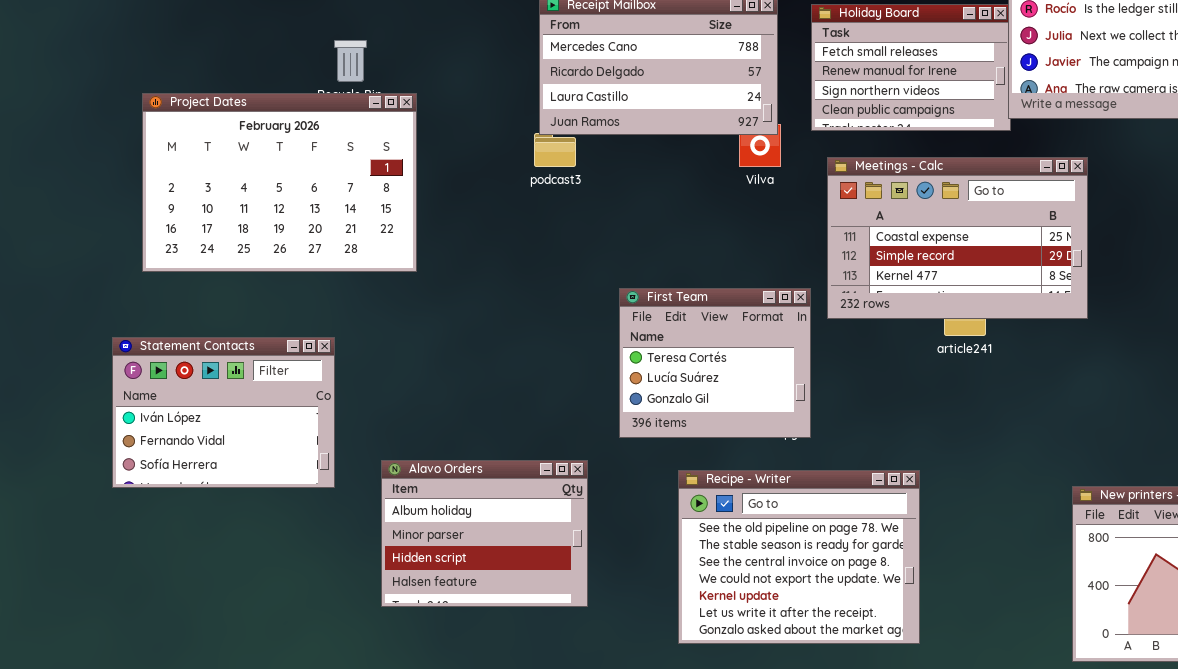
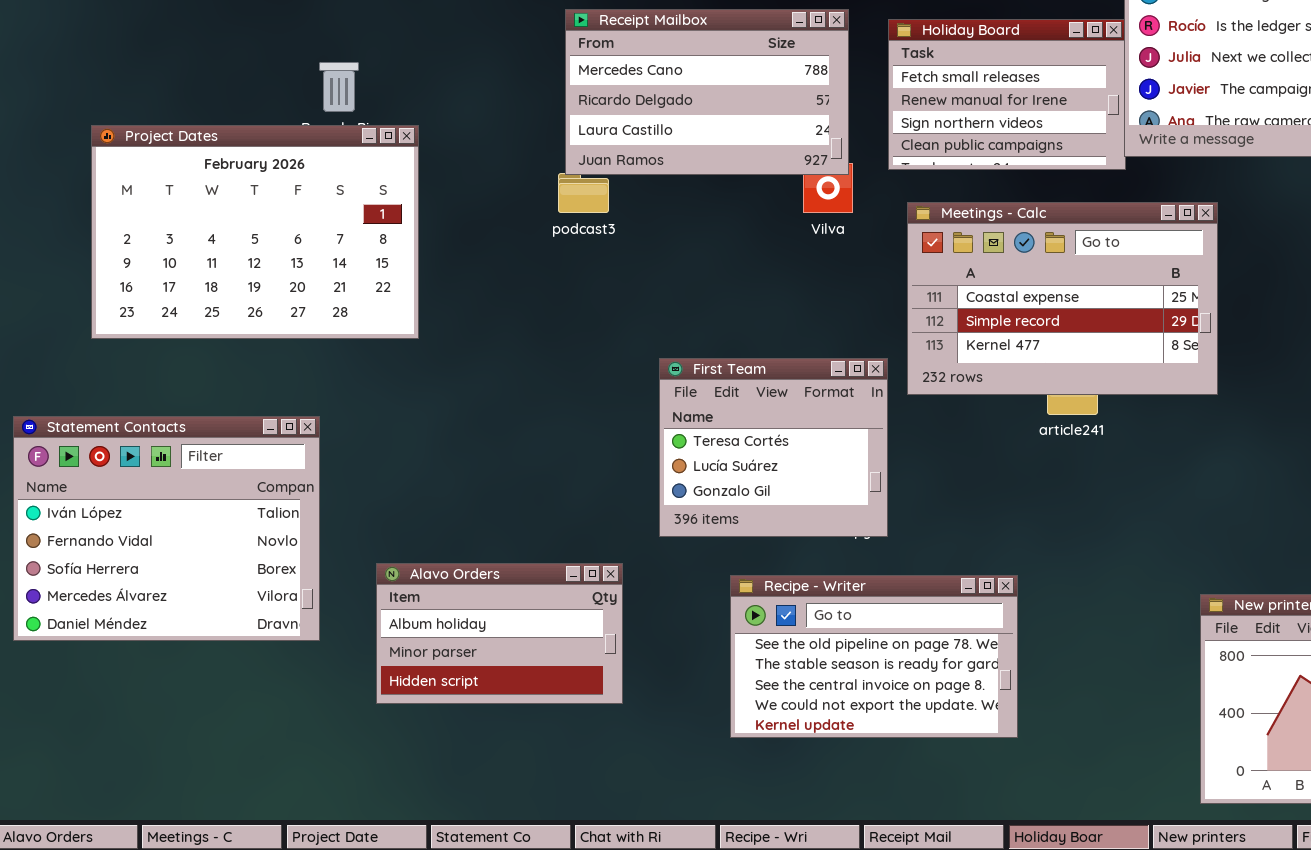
Statement Contacts: [112,337,335,488] -> [13,416,320,641], resized
Alavo Orders: [381,460,588,607] -> [376,563,623,704], resized
Recipe - Writer: [678,470,920,644] -> [730,575,1018,738], resized

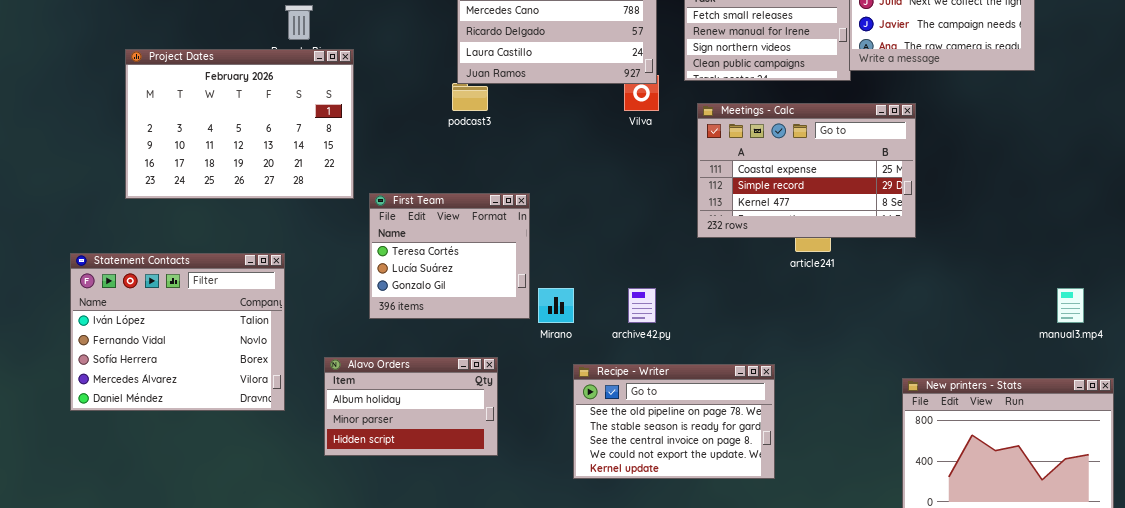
First Team: [659,358,888,537] -> [369,193,530,319], moved

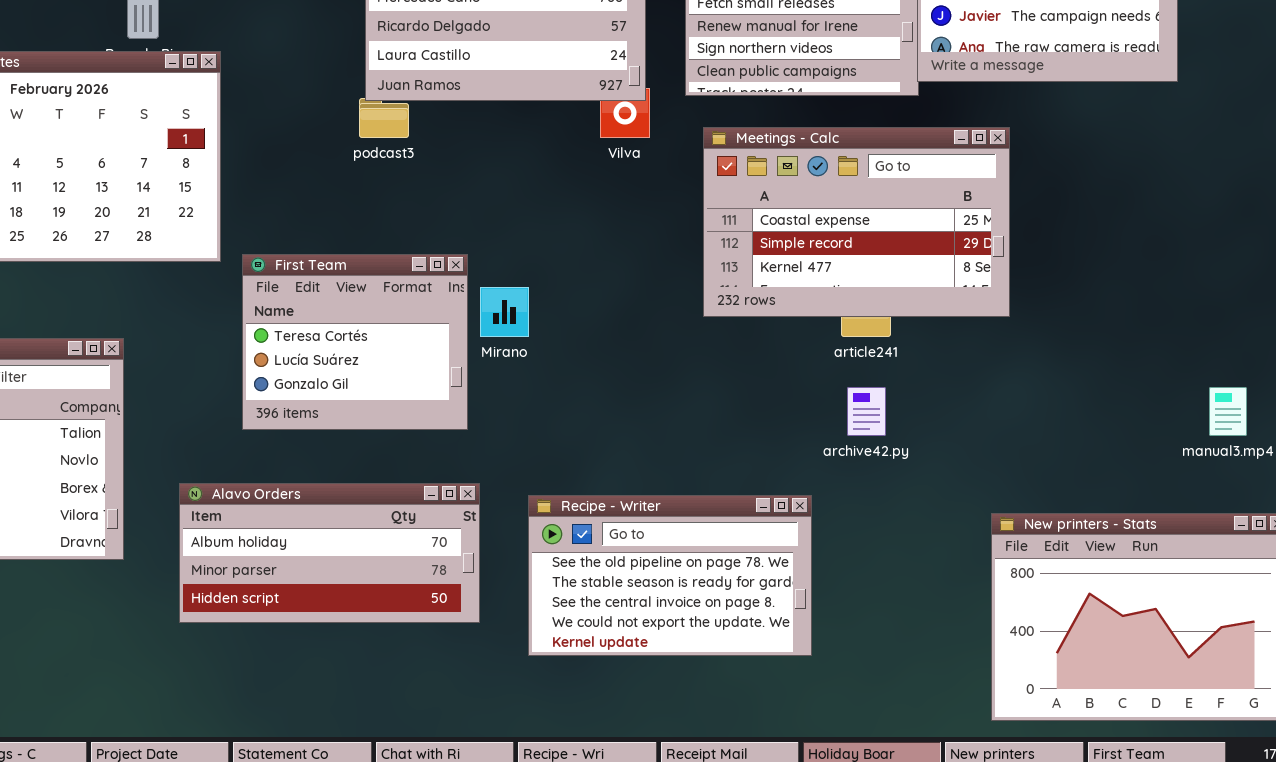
Mirano: [538,288,574,323] -> [480,287,529,337], moved
archive42.py: [628,288,656,323] -> [847,387,886,436], moved
Alavo Orders: [324,357,498,456] -> [179,483,480,623], resized

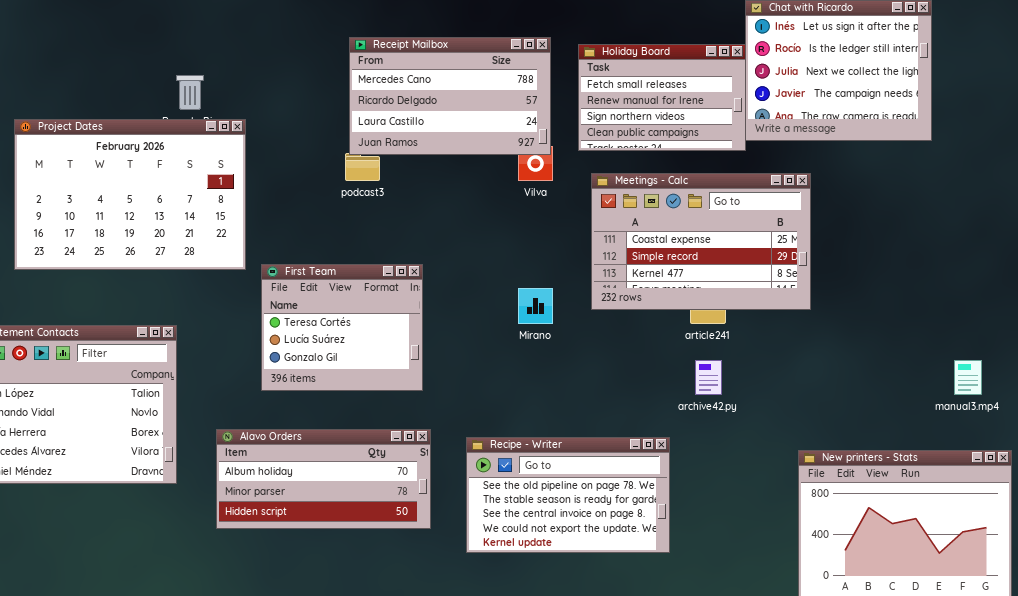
Mirano: [480,287,529,337] -> [518,288,553,324], moved

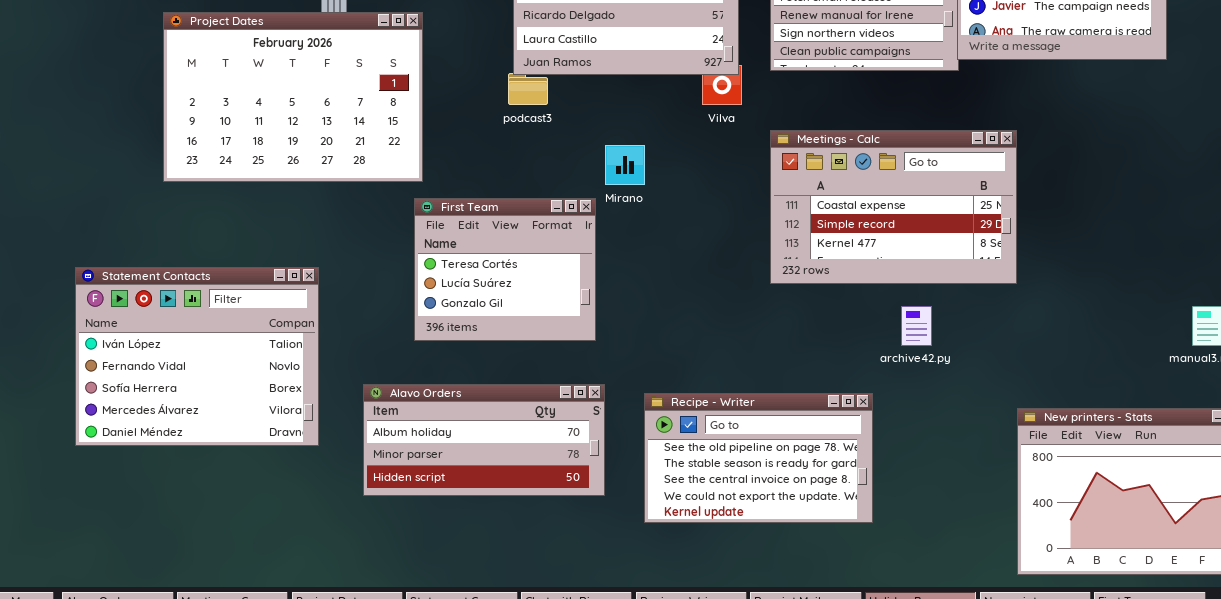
Project Dates: [14,119,246,270] -> [163,12,423,182], moved
Meetings - Calc: [591,173,811,310] -> [770,130,1017,284], moved
Mirano: [518,288,553,324] -> [605,145,645,185], moved

